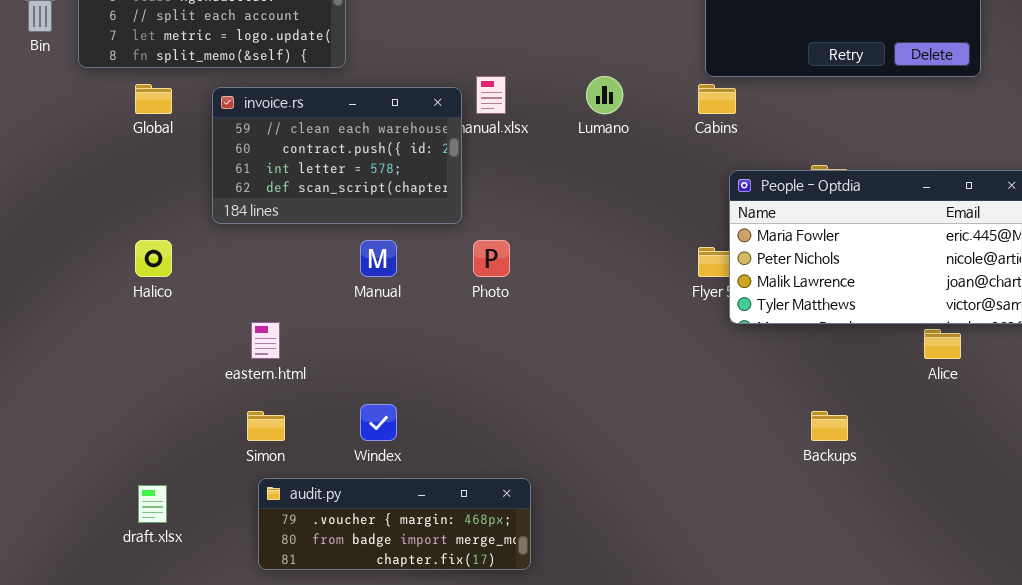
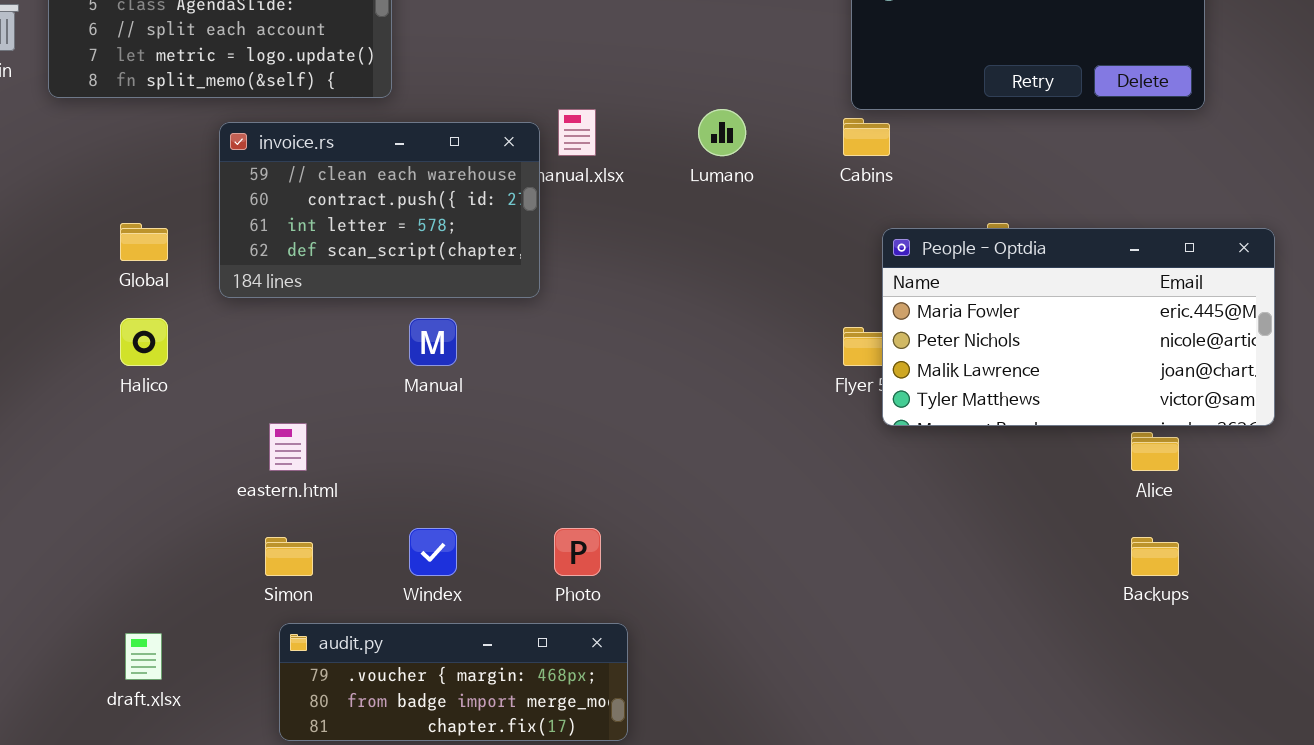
Global: [135,84,172,114] -> [120,223,168,261], moved
Photo: [473,240,510,277] -> [554,528,601,576], moved
Backups: [811,411,848,441] -> [1131,537,1179,576], moved

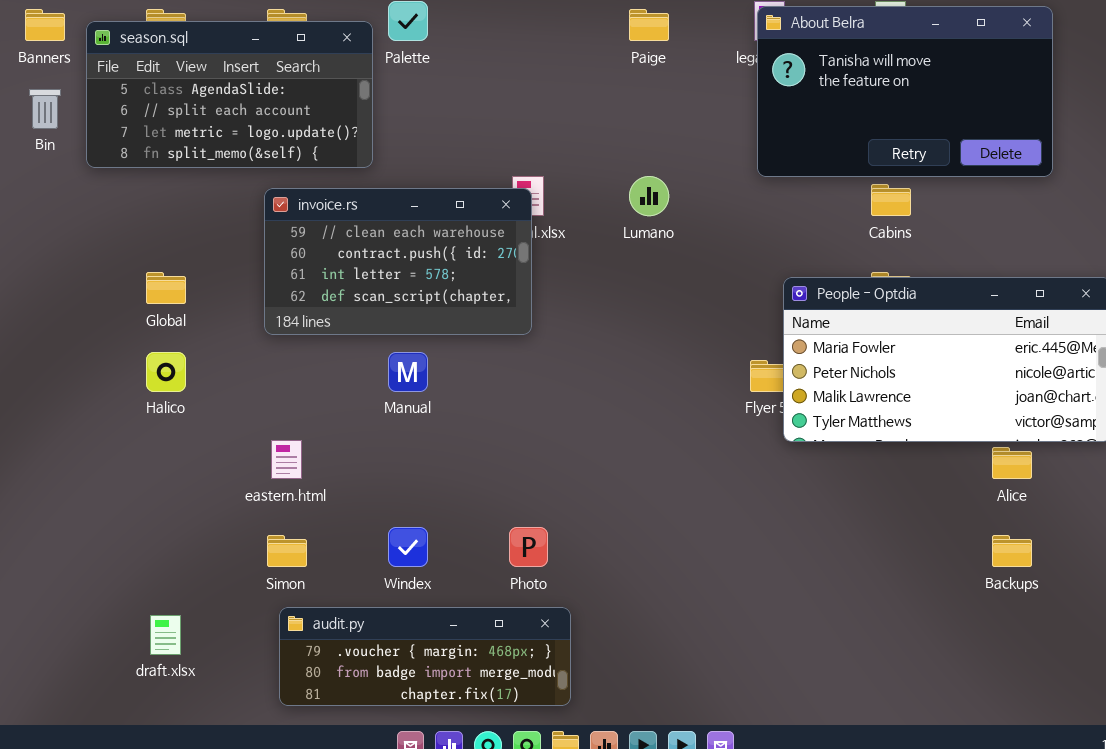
Cabins: [843,118,890,156] -> [871,184,911,216], moved
invoice.rs: [219,122,540,298] -> [264,188,532,335], moved

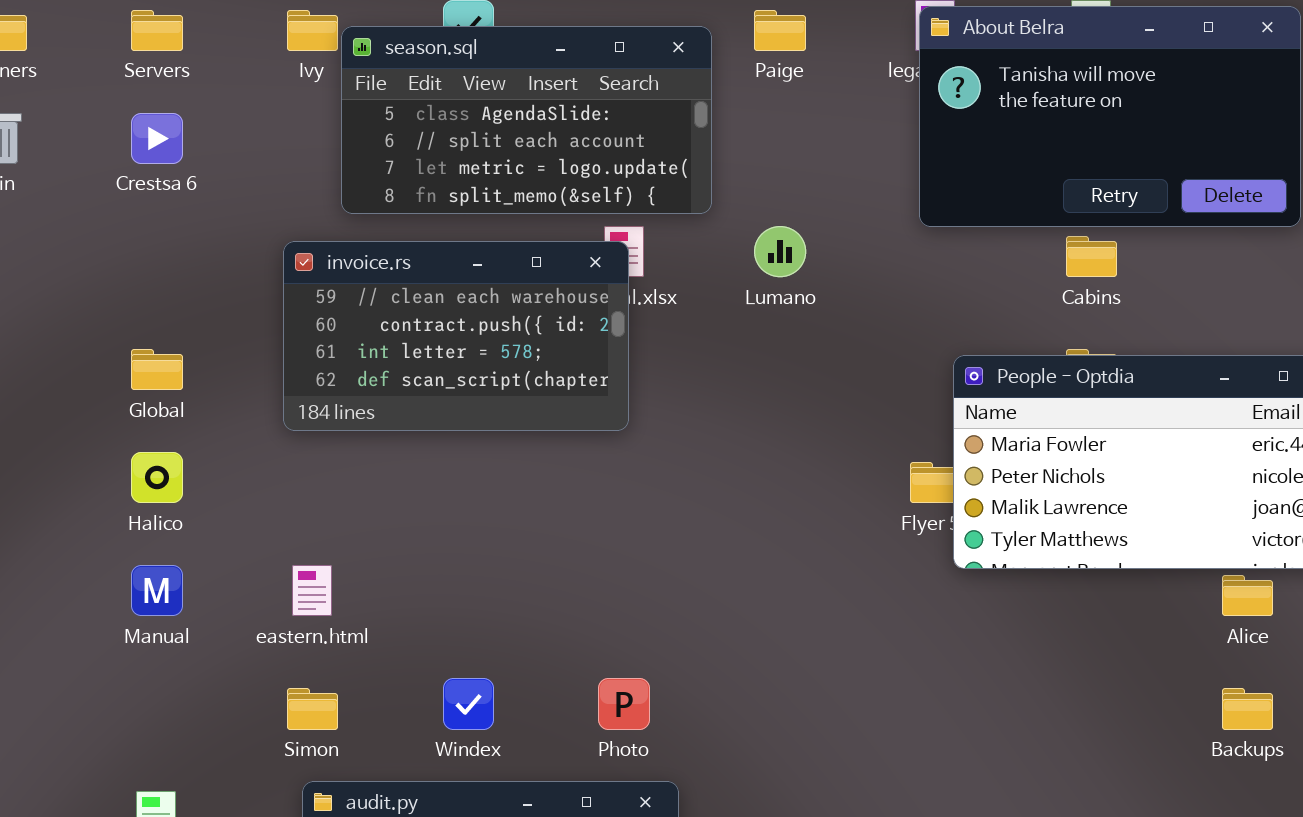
season.sql: [86,21,373,168] -> [341,26,712,214], moved
Manual: [388,352,428,392] -> [131,565,183,616], moved

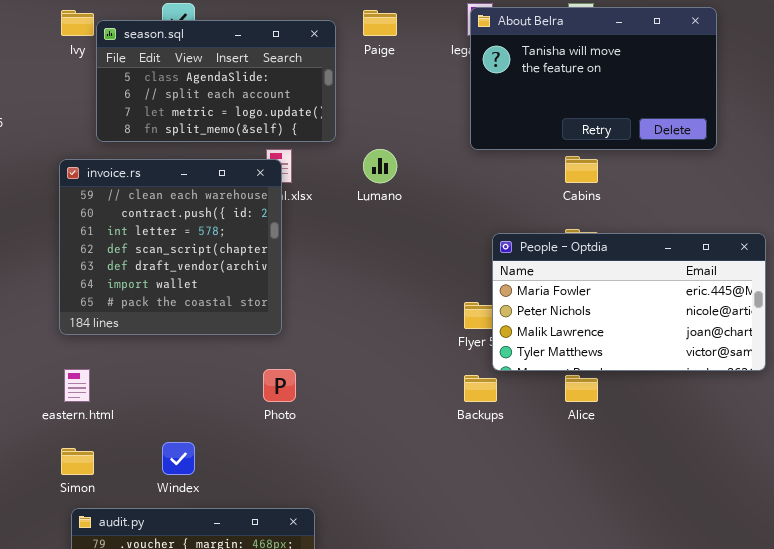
invoice.rs: [283,241,629,431] -> [59,159,282,335], resized
Alice: [1222,575,1273,616] -> [565,375,598,402], moved
Photo: [598,678,650,730] -> [263,369,296,402], moved
Backups: [1222,688,1273,730] -> [464,375,497,402], moved

